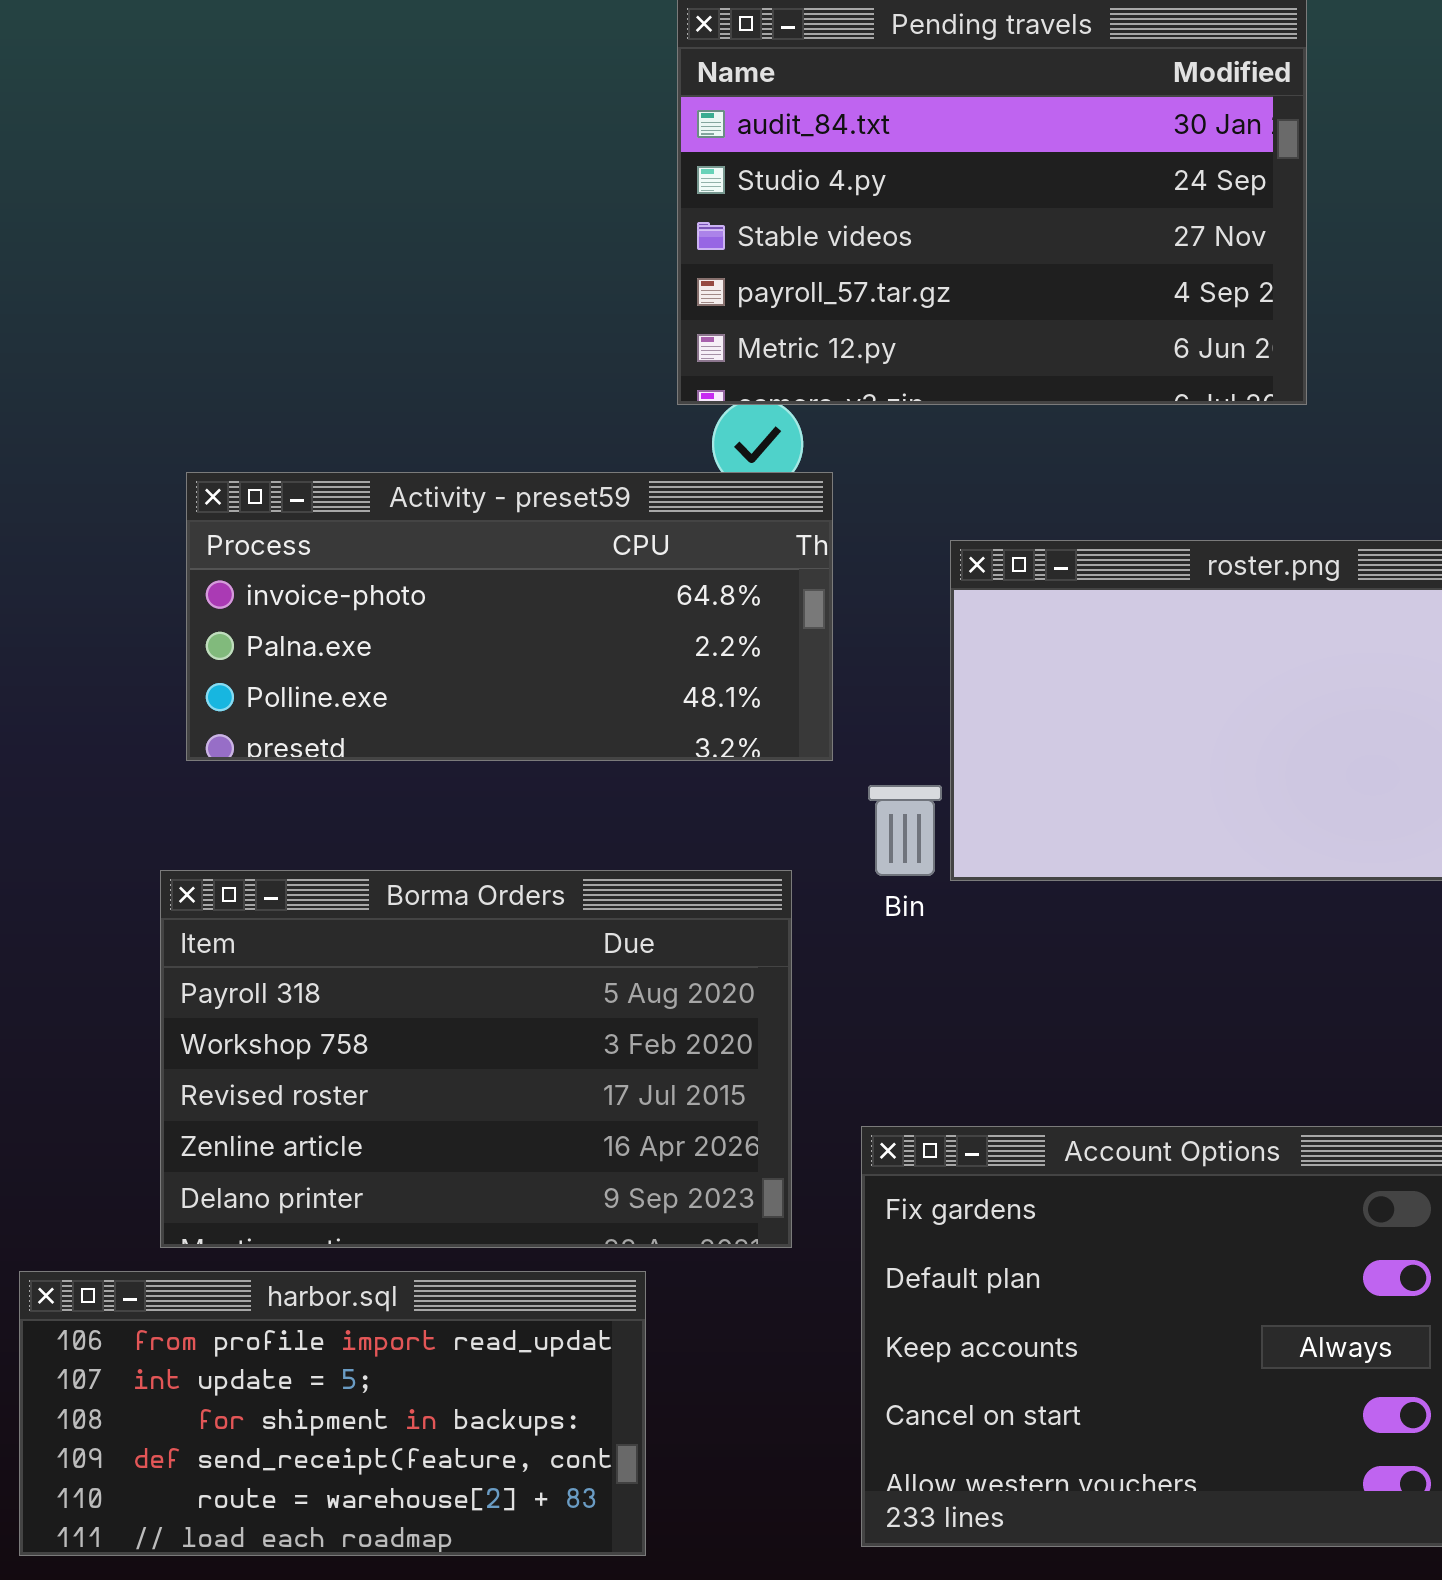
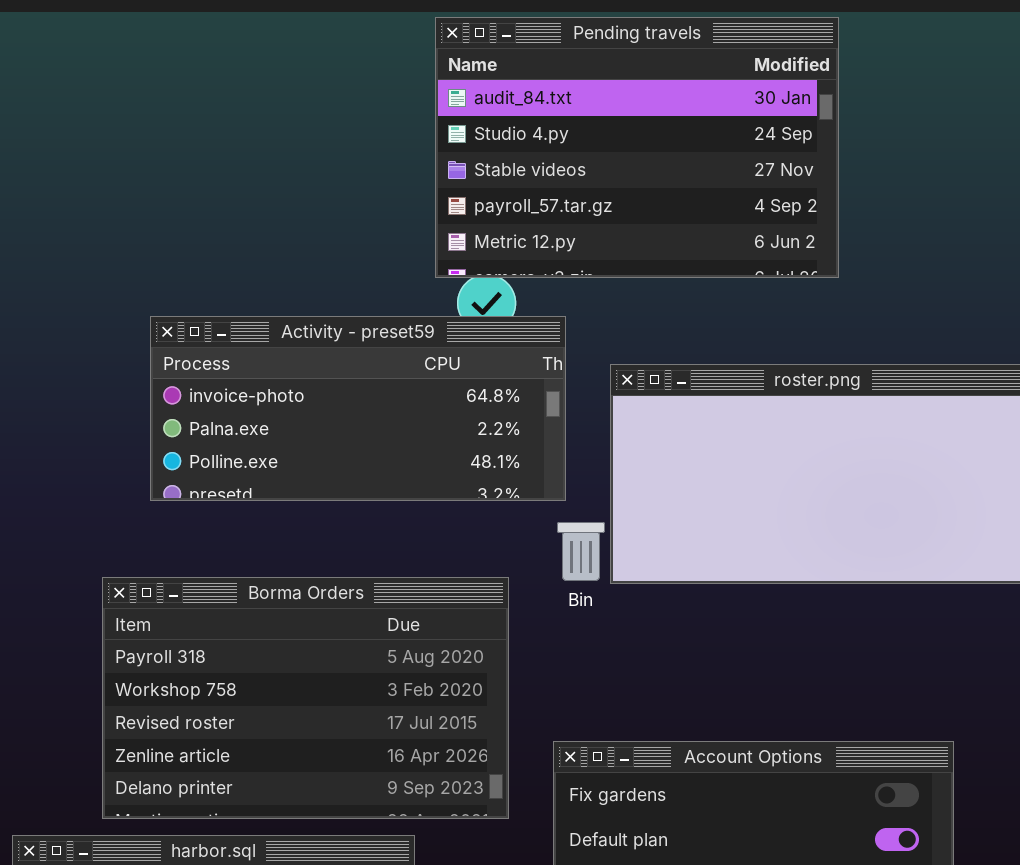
Activity - preset59: [186,472,833,761] -> [150,316,566,501], moved

